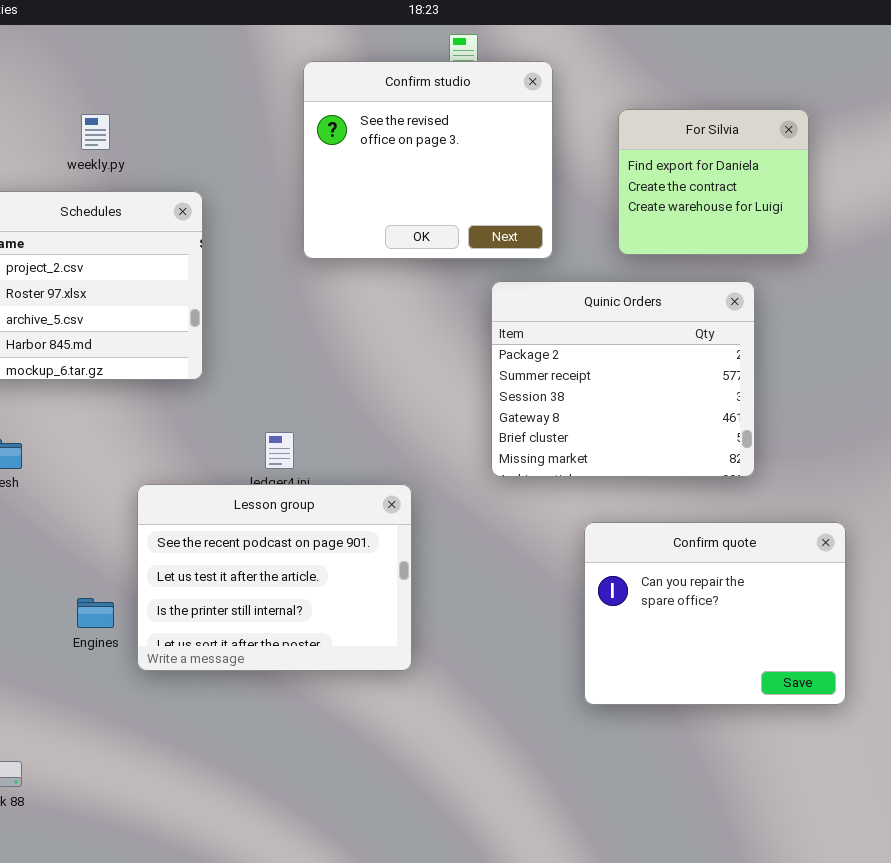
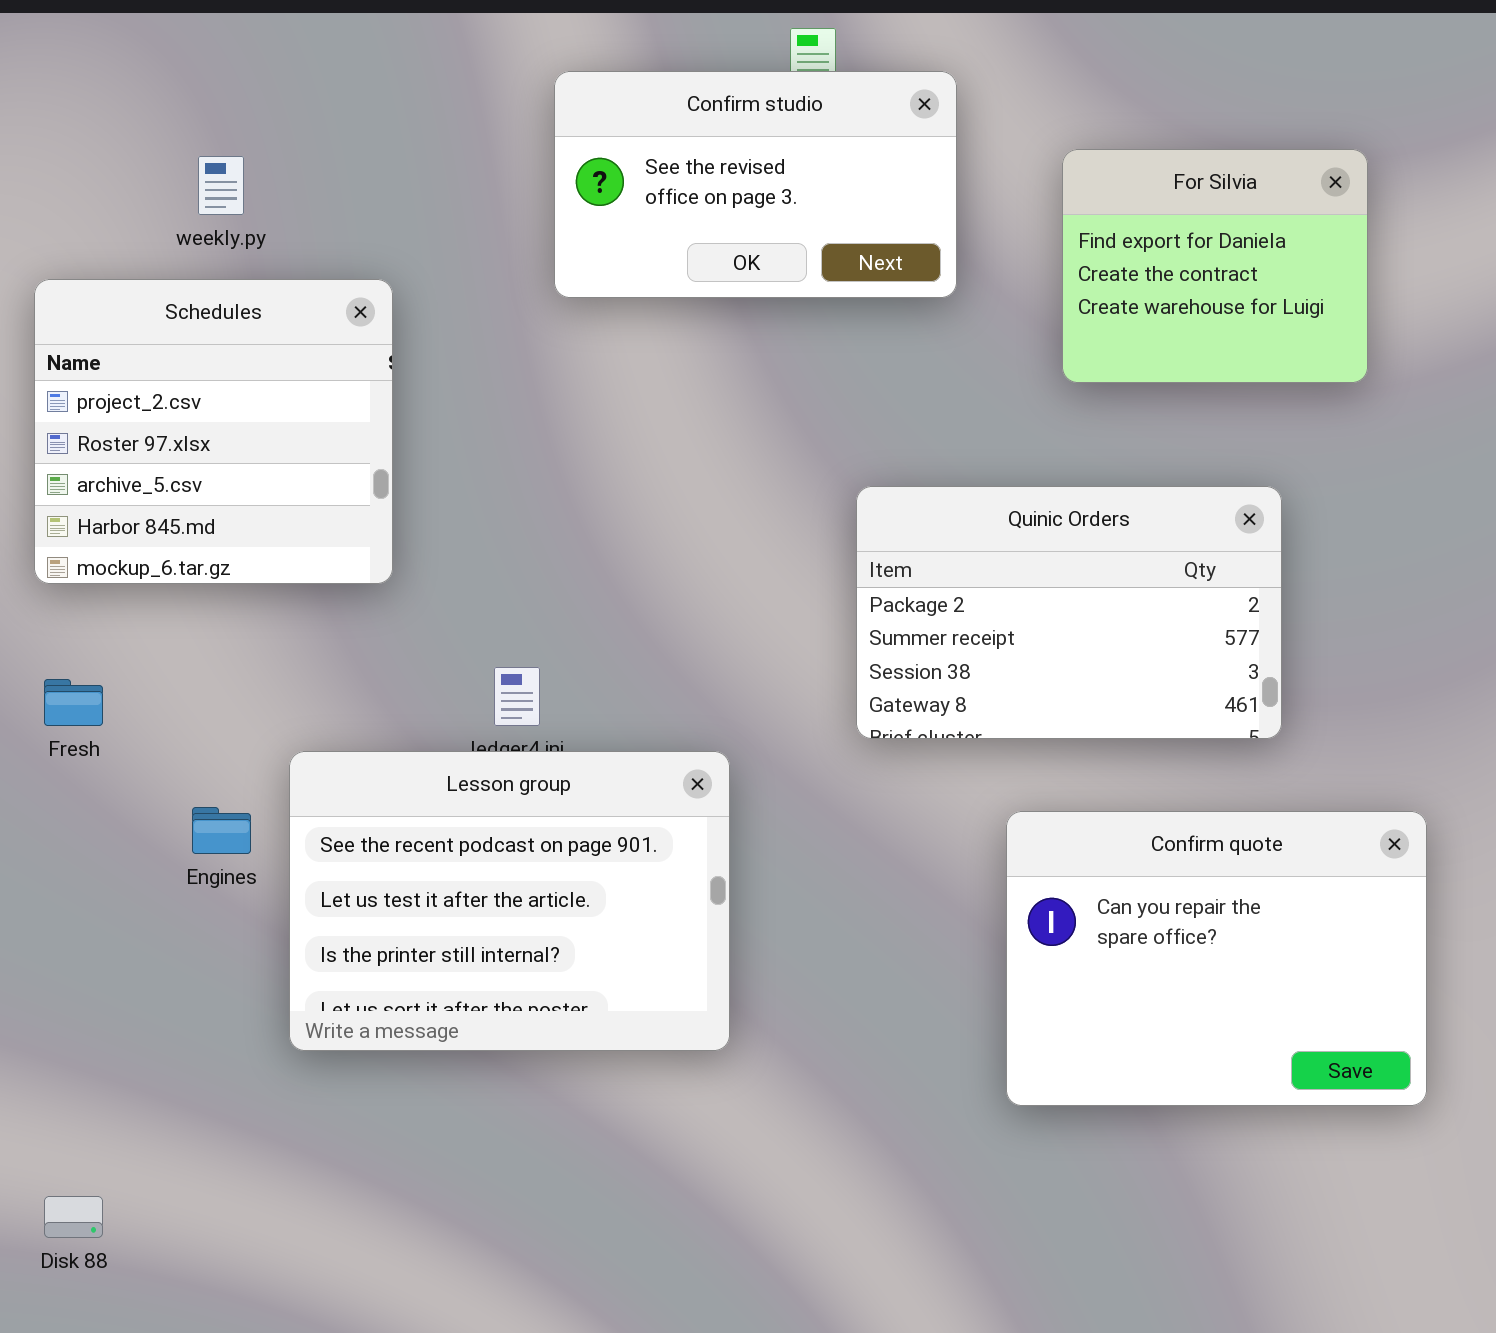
Confirm studio: [303,61,553,259] -> [554,71,957,298], resized
Quinic Orders: [491,281,755,477] -> [856,486,1282,739], resized
Engines: [77,598,114,628] -> [192,807,251,854], moved

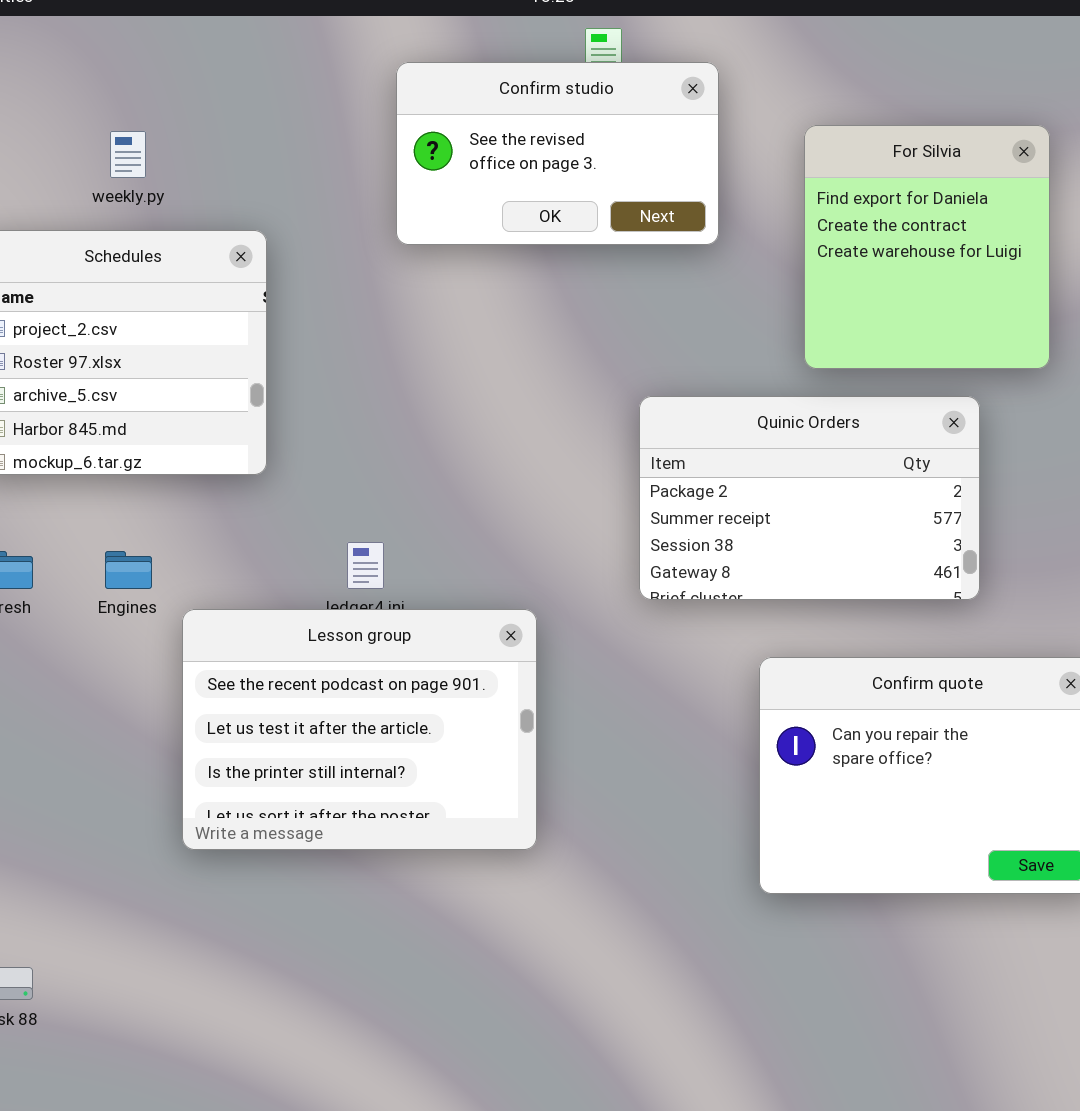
For Silvia: [1062,149,1368,383] -> [804,125,1050,369], resized
Engines: [192,807,251,854] -> [105,551,152,589], moved

